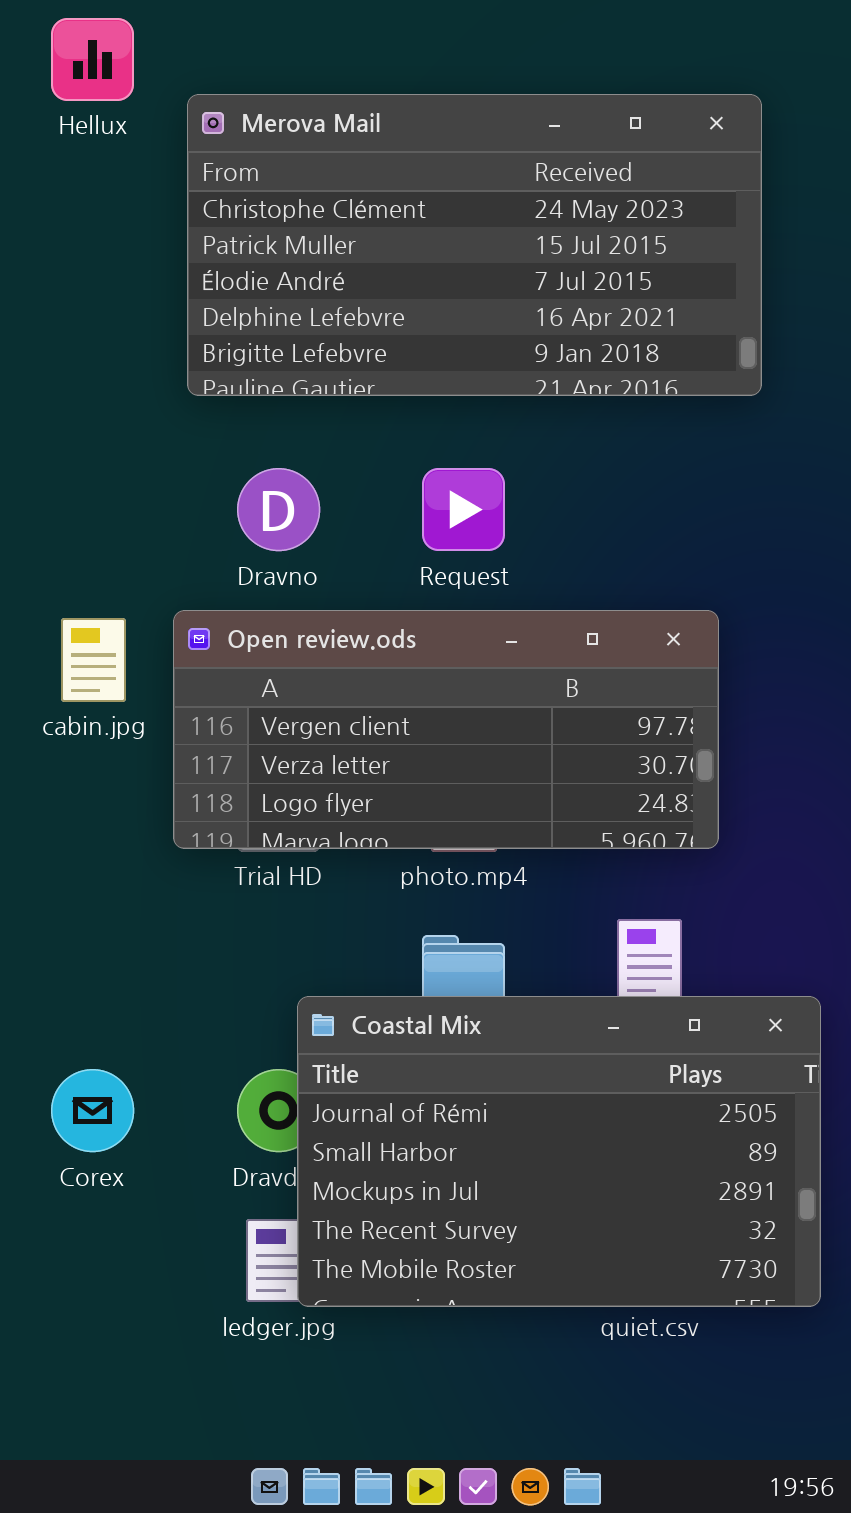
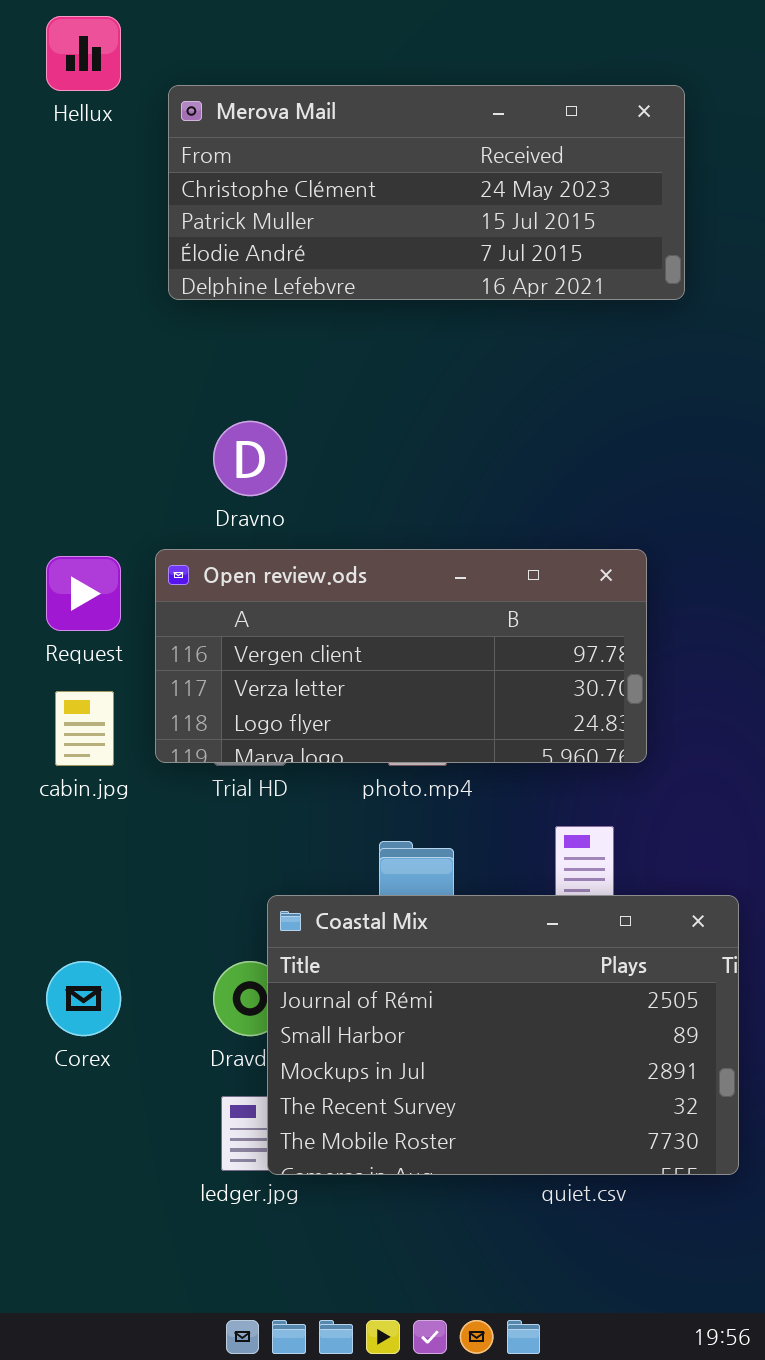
Merova Mail: [187,94,762,396] -> [168,85,685,300], resized
Request: [422,468,505,551] -> [46,556,121,631], moved
cabin.jpg: [61,618,126,702] -> [55,691,114,766], moved

